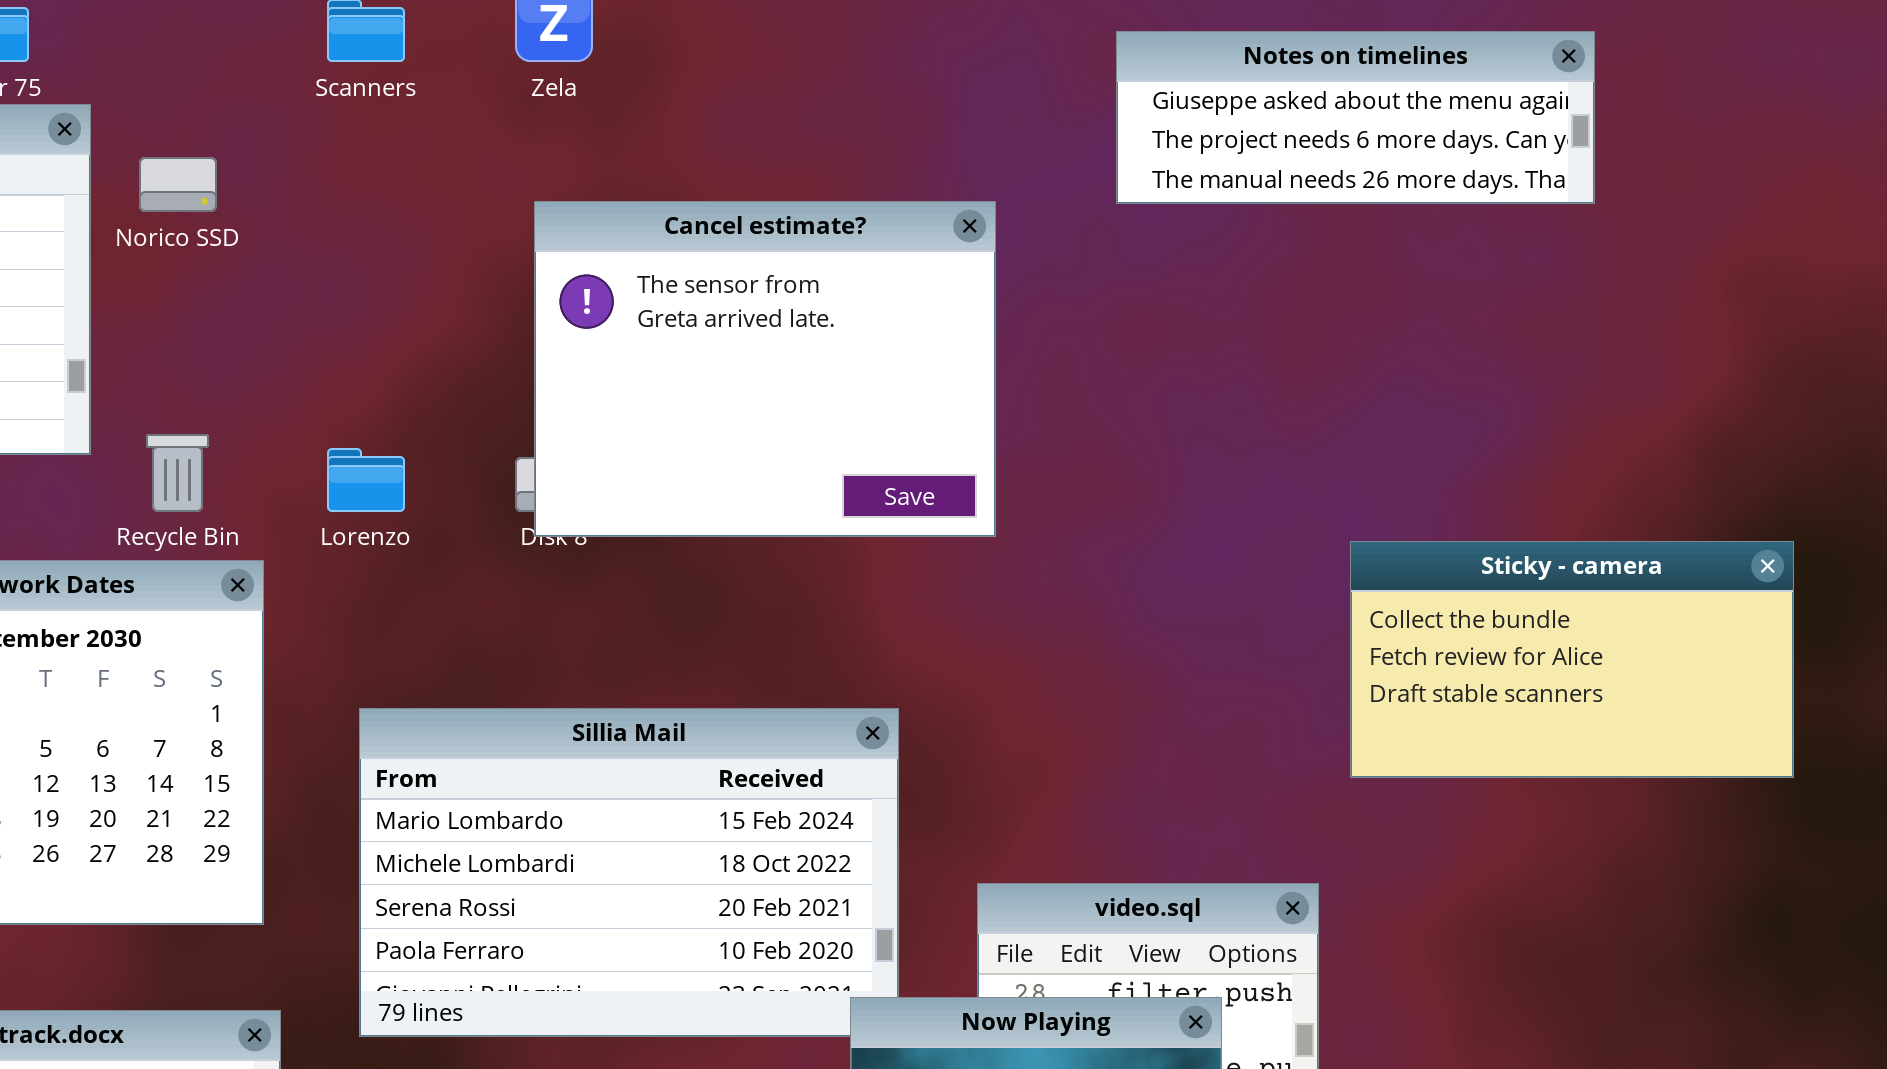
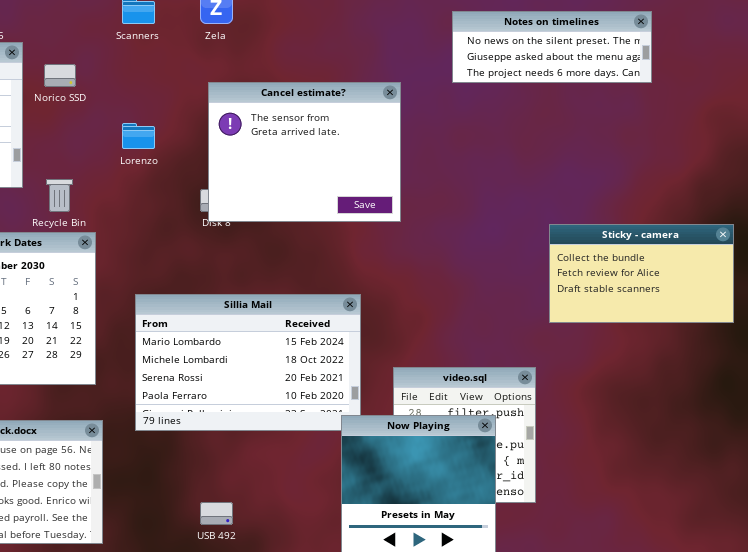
Notes on timelines: [1116,31,1595,204] -> [452,11,652,83], scrolled up 1 row
Lorenzo: [327,448,405,512] -> [122,123,155,149], moved

